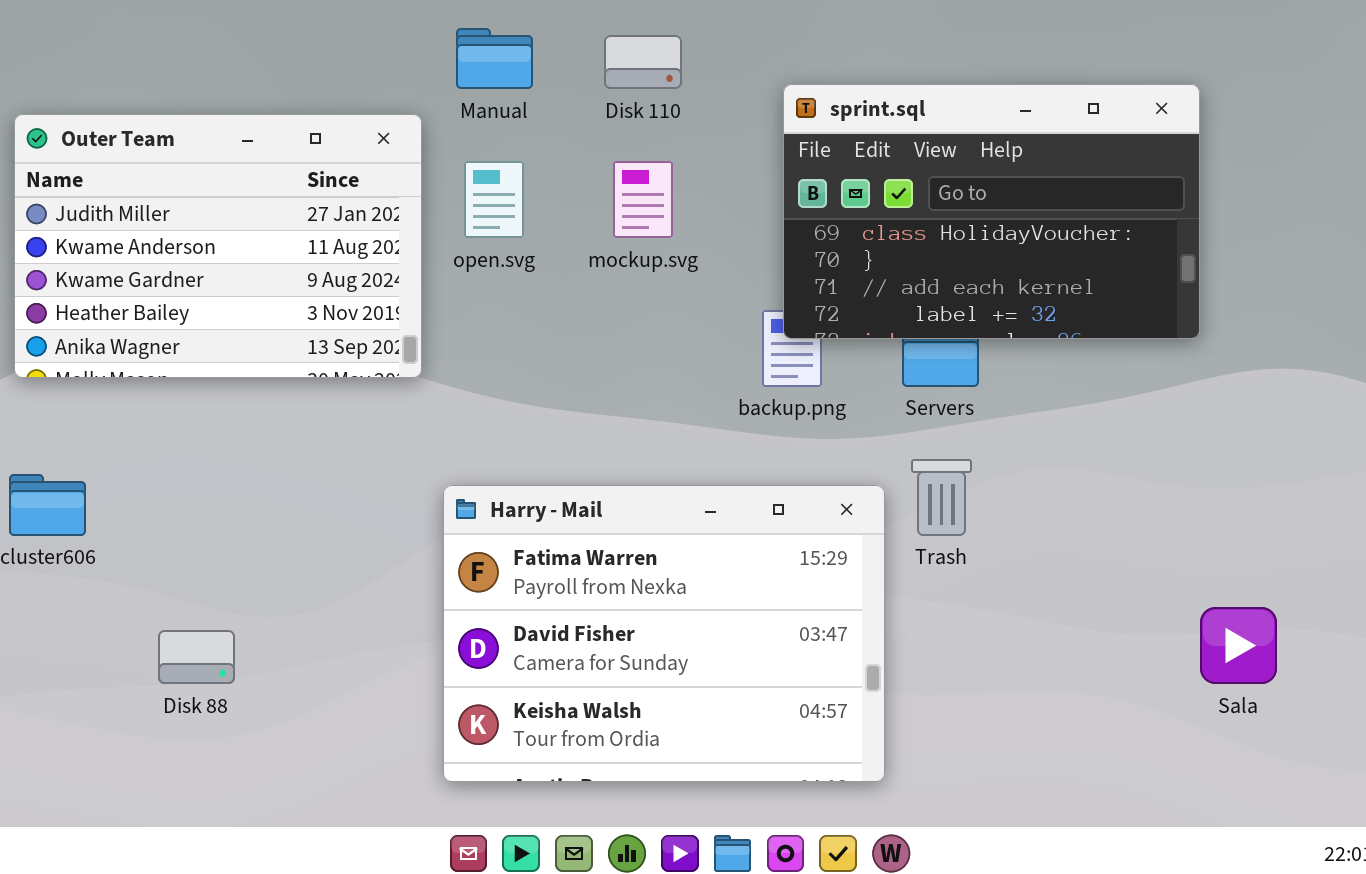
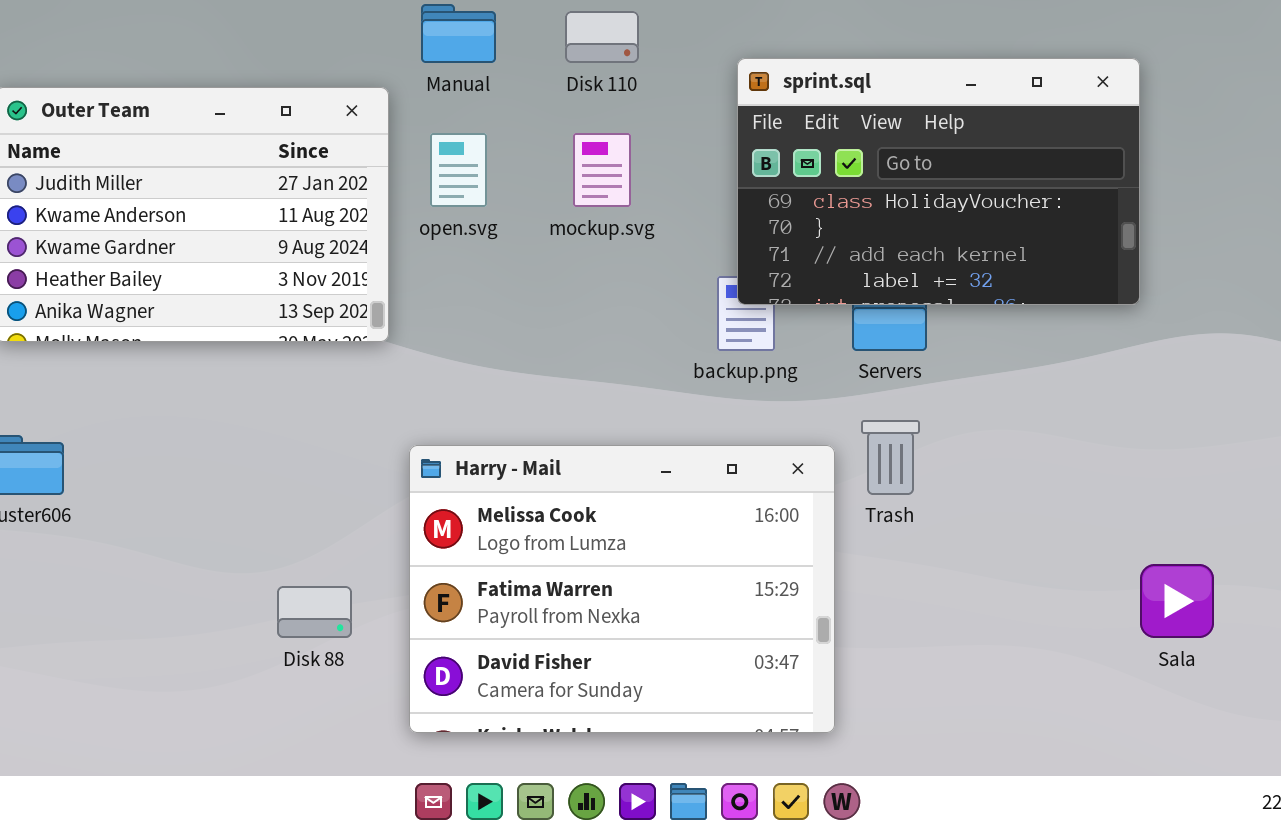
Harry - Mail: [443,485,885,782] -> [409,445,835,733], scrolled up 1 row
Disk 88: [158,630,235,684] -> [277,586,352,638], moved

